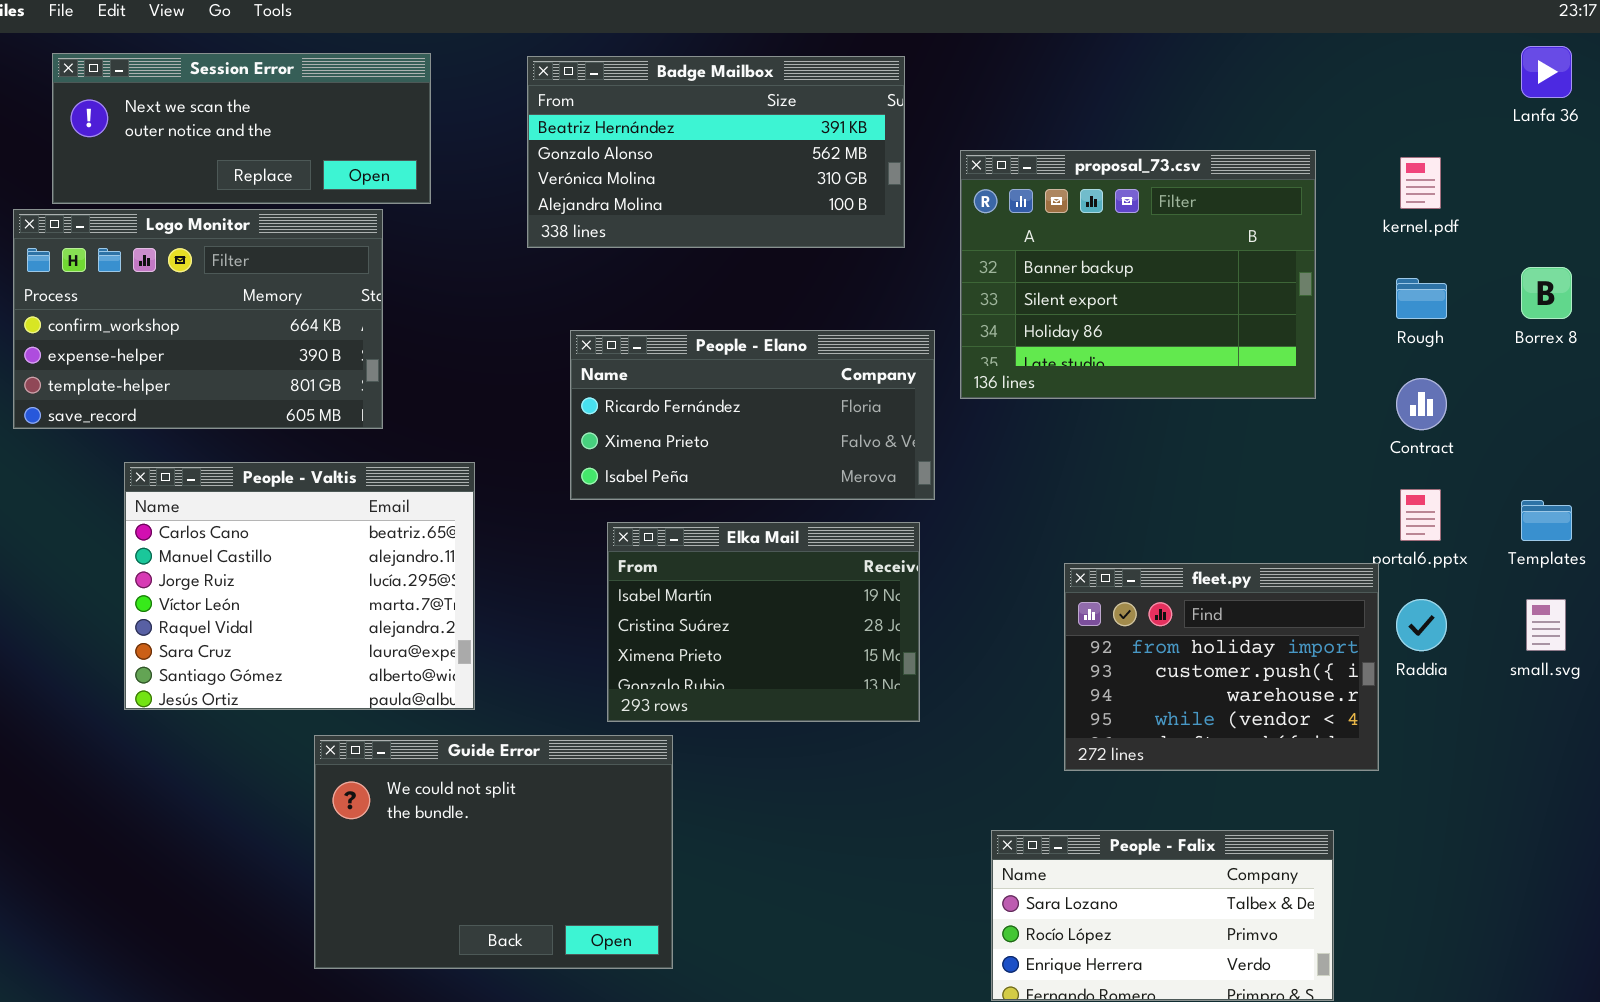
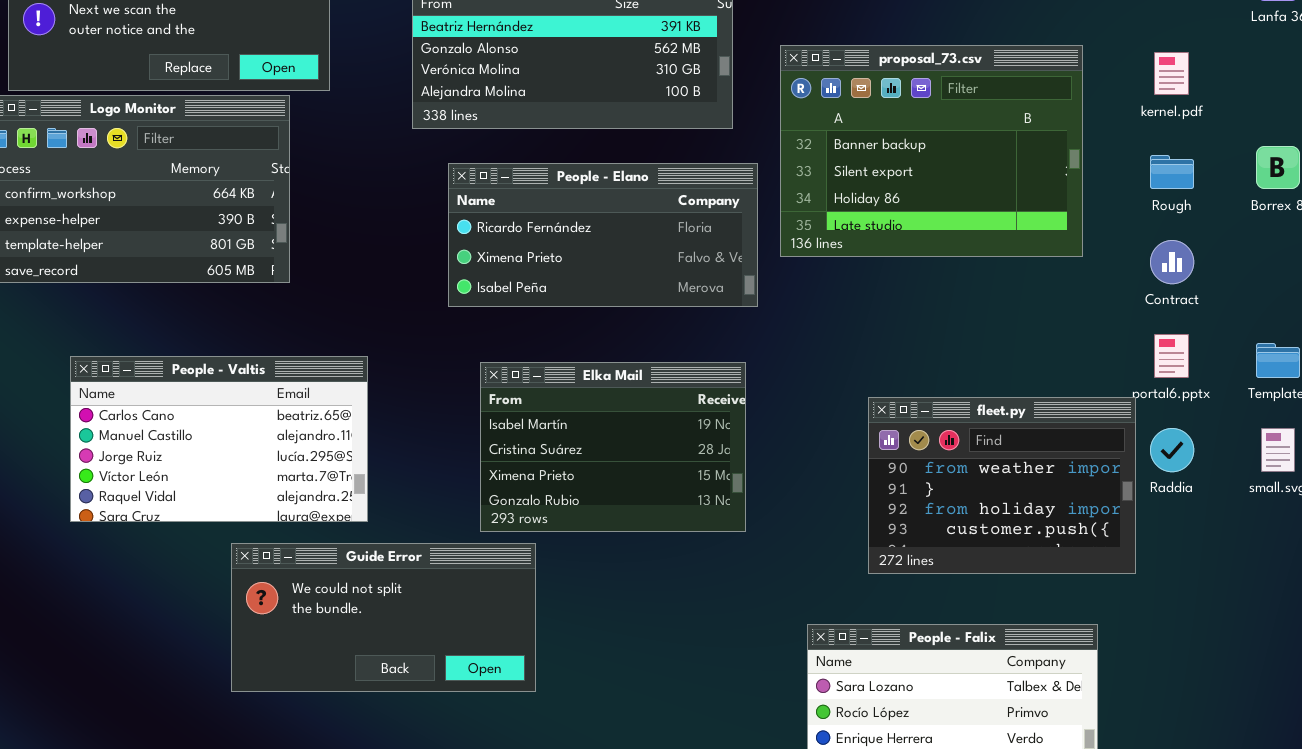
People - Elano: [570,330,935,500] -> [448,163,758,307], moved
People - Valtis: [124,462,475,710] -> [70,356,368,522], resized
fleet.py: [1064,563,1379,771] -> [868,397,1136,574], scrolled up 2 rows
Guide Error: [314,735,673,969] -> [231,543,536,692], resized

